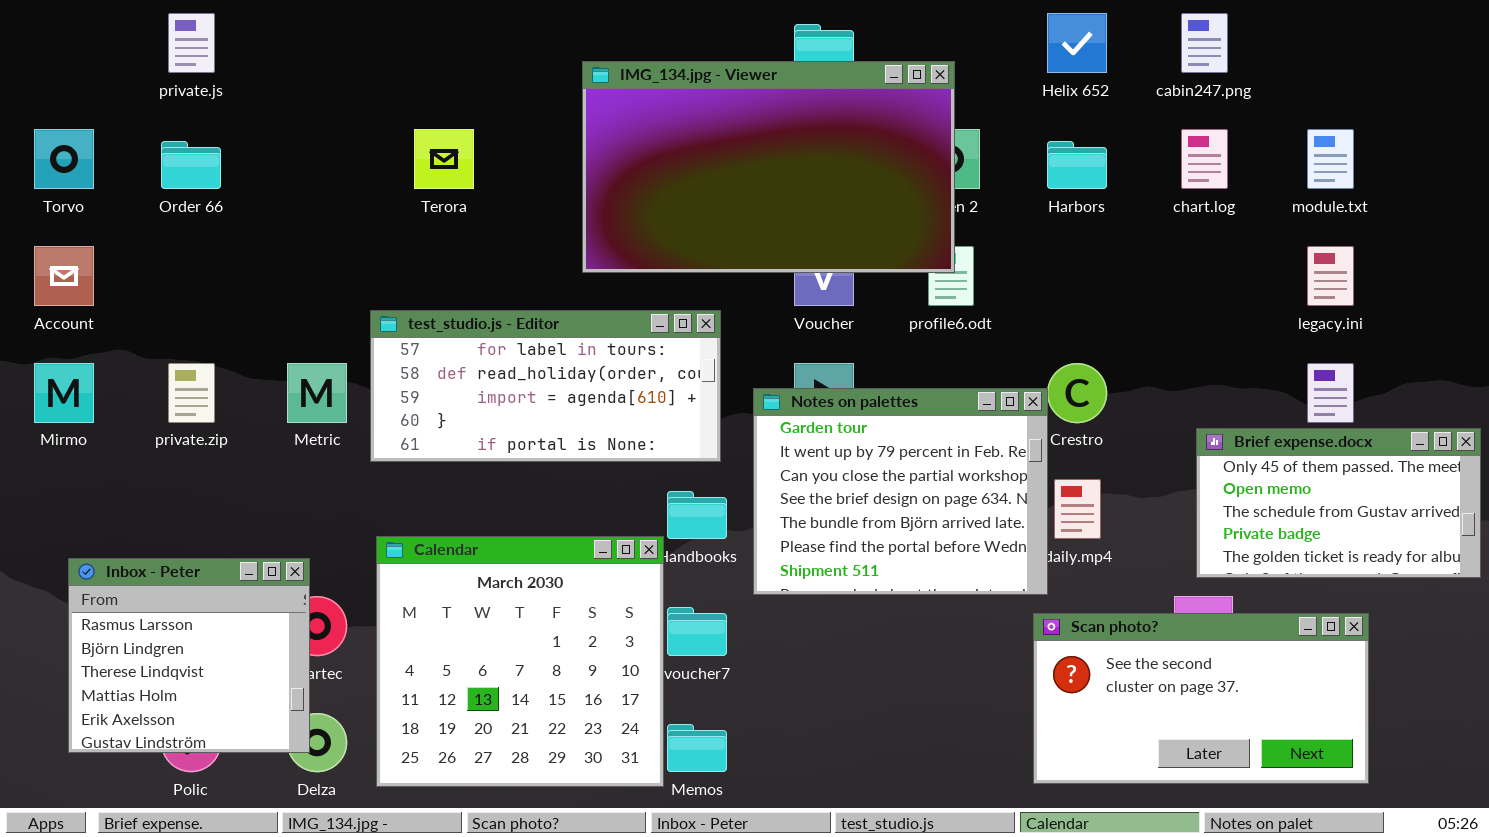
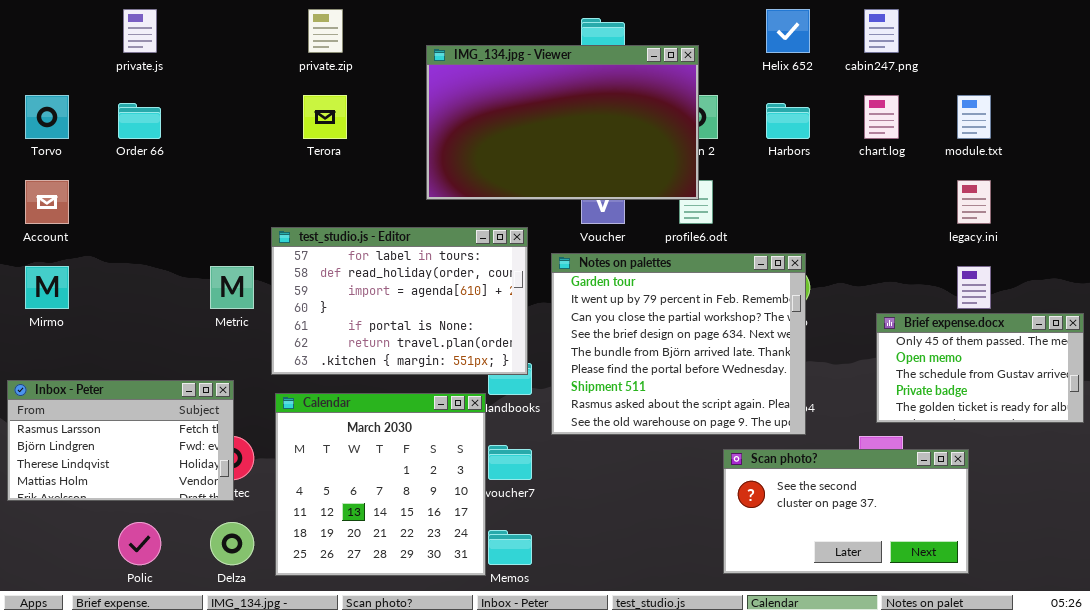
test_studio.js - Editor: [370,310,721,462] -> [271,227,528,375], resized
private.zip: [168,363,215,423] -> [308,9,343,53], moved
Notes on palettes: [753,388,1048,595] -> [551,253,806,435], resized
Inbox - Peter: [68,558,310,753] -> [7,380,234,501], moved, resized
Scan photo?: [1033,613,1369,784] -> [723,449,969,574], moved

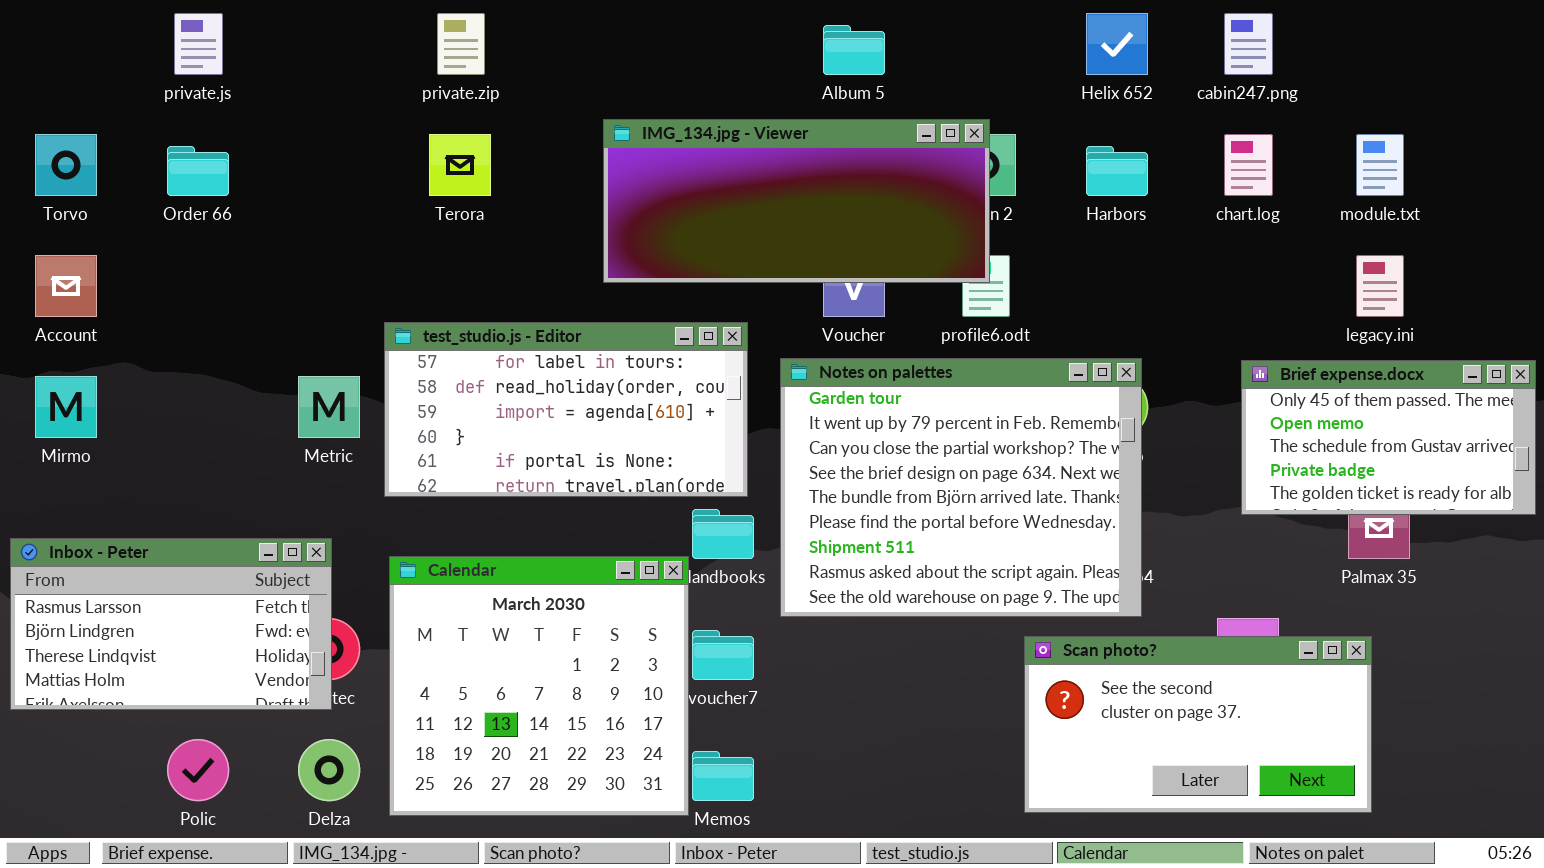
IMG_134.jpg - Viewer: [426,45,699,200] -> [603,119,990,283], resized
test_studio.js - Editor: [271,227,528,375] -> [384,322,748,497], resized
Brief expense.docx: [876,313,1084,423] -> [1241,360,1536,515], moved

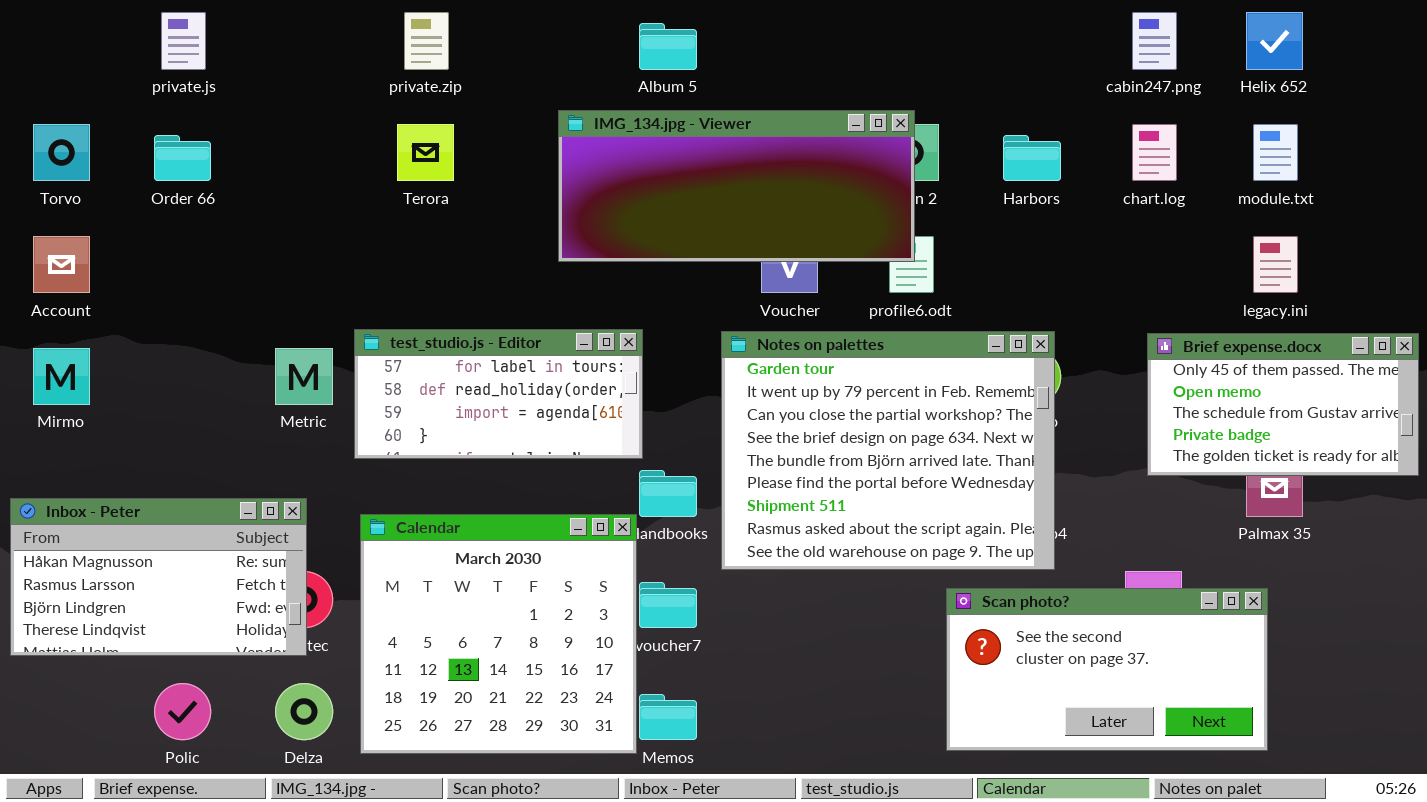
Helix 652: [1086,13,1148,75] -> [1246,12,1303,70], moved
Album 5: [823,25,885,75] -> [639,23,697,70], moved
test_studio.js - Editor: [384,322,748,497] -> [354,329,643,459], resized
Inbox - Peter: [10,538,332,710] -> [10,498,307,656], scrolled up 1 row

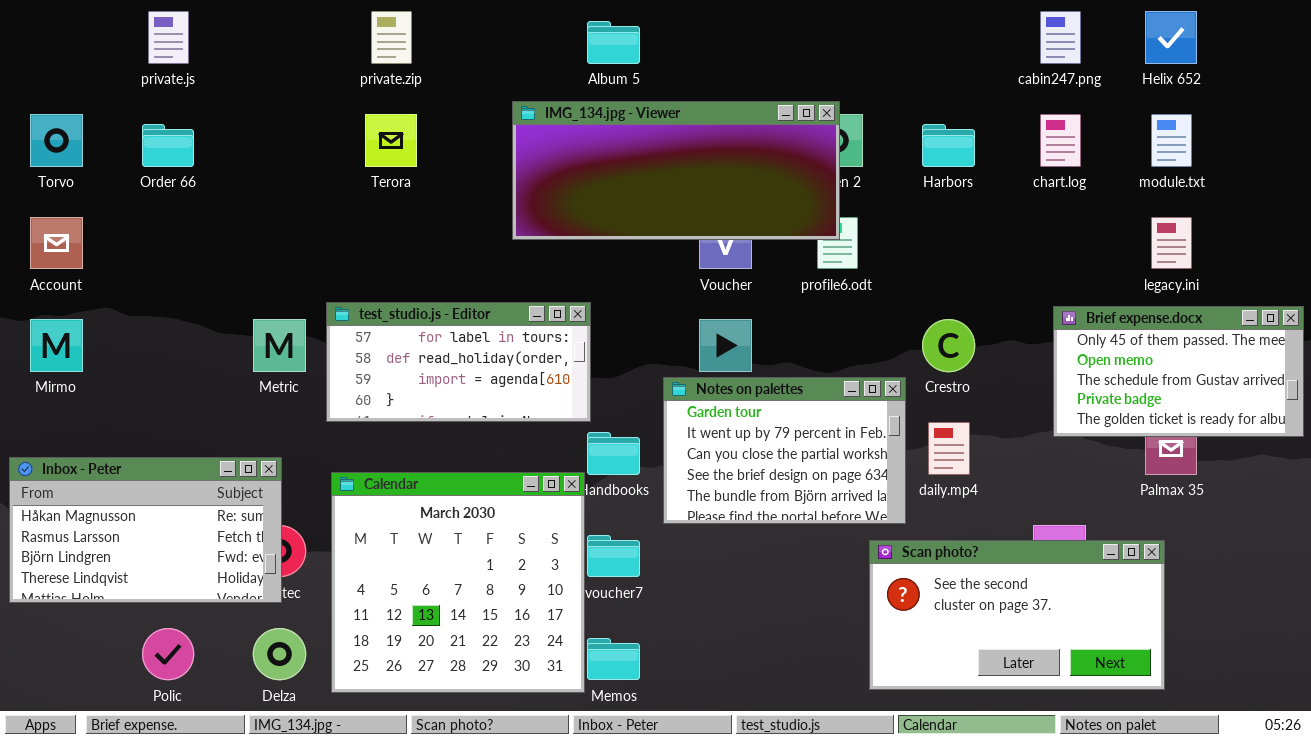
Notes on palettes: [721,331,1055,570] -> [663,377,906,524], resized

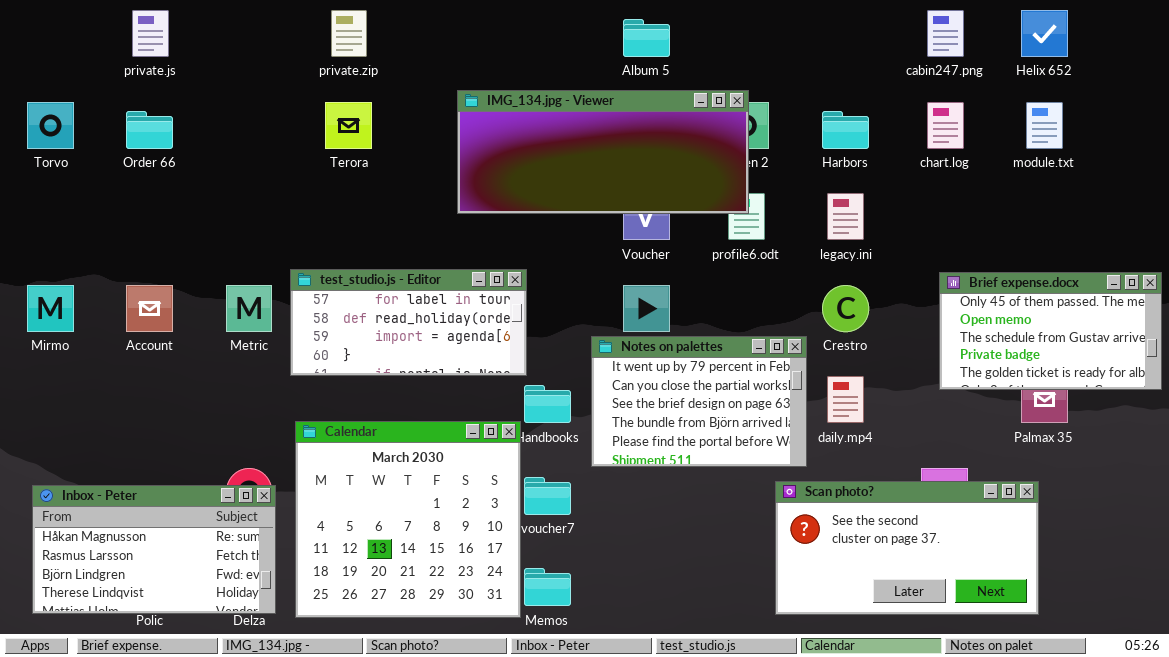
Album 5: [587,21,640,64] -> [623,19,670,57], moved
Account: [30,217,83,269] -> [126,285,173,332], moved
legacy.ini: [1151,217,1192,269] -> [827,193,864,240], moved
Notes on palettes: [663,377,906,524] -> [591,336,807,467], scrolled down 1 row
Inbox - Peter: [9,457,282,603] -> [32,485,276,614], moved

